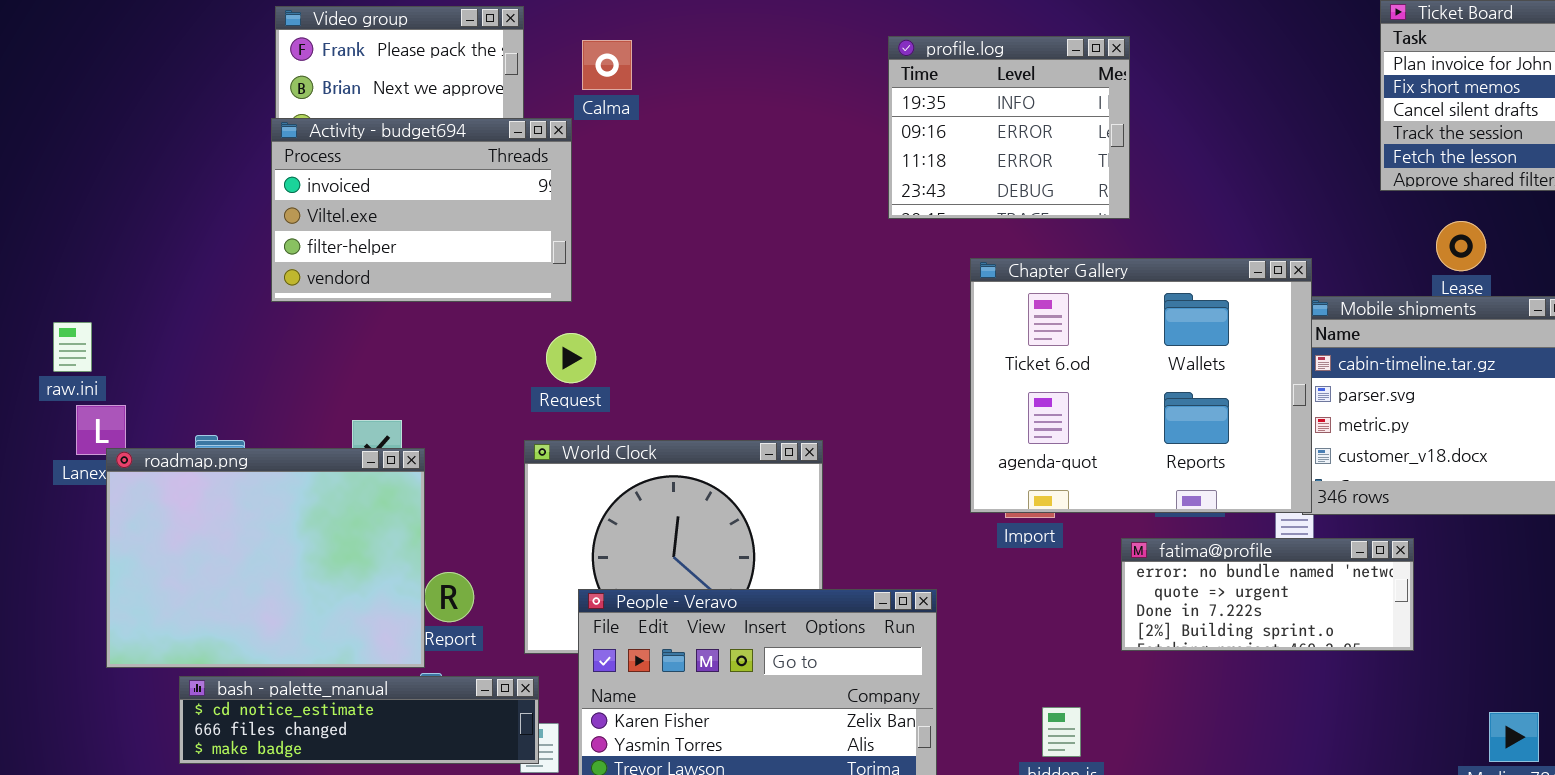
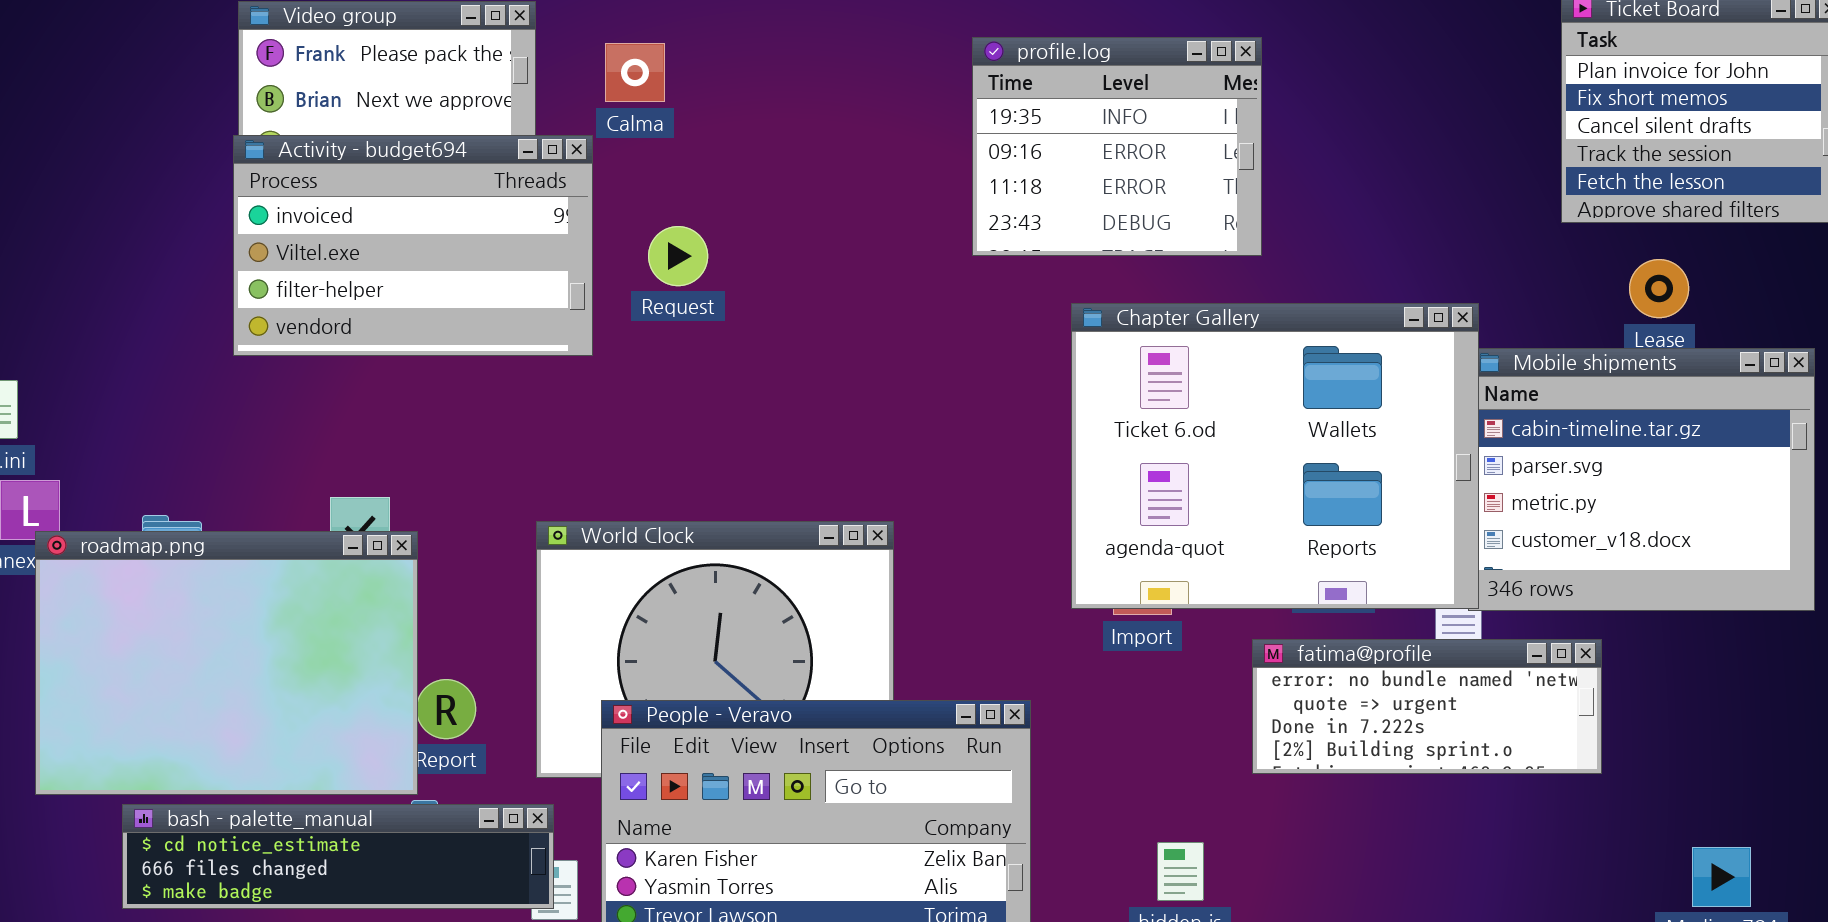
Request: [546,333,596,383] -> [648,226,708,286], moved

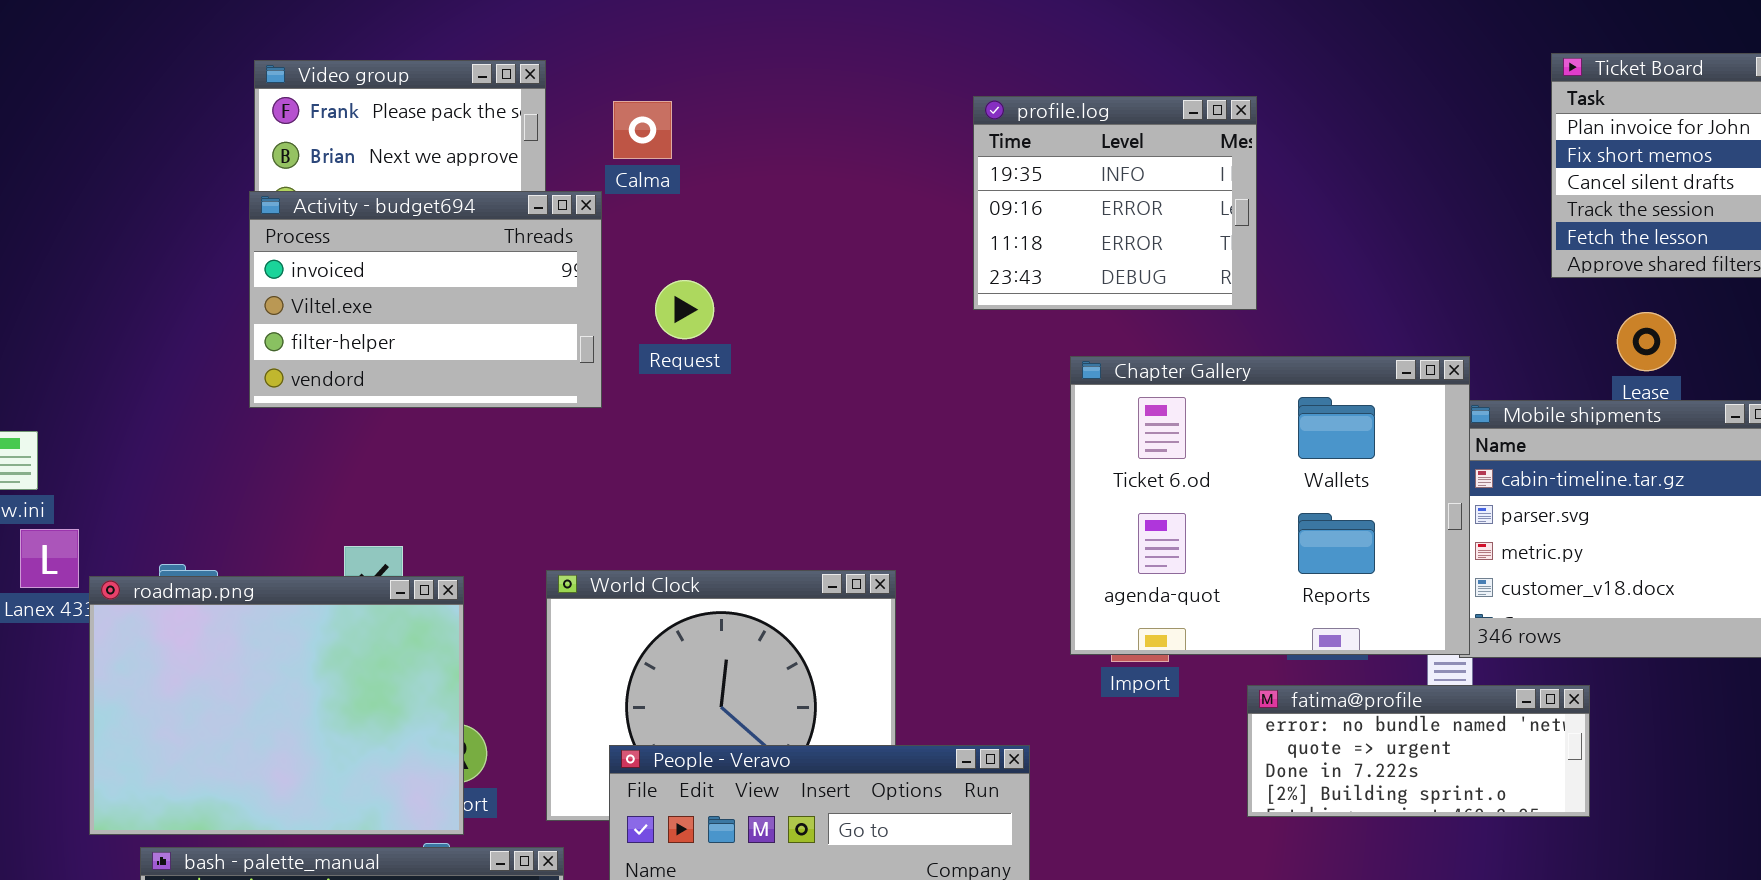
roadmap.png: [35,531,418,795] -> [89,576,464,835], moved

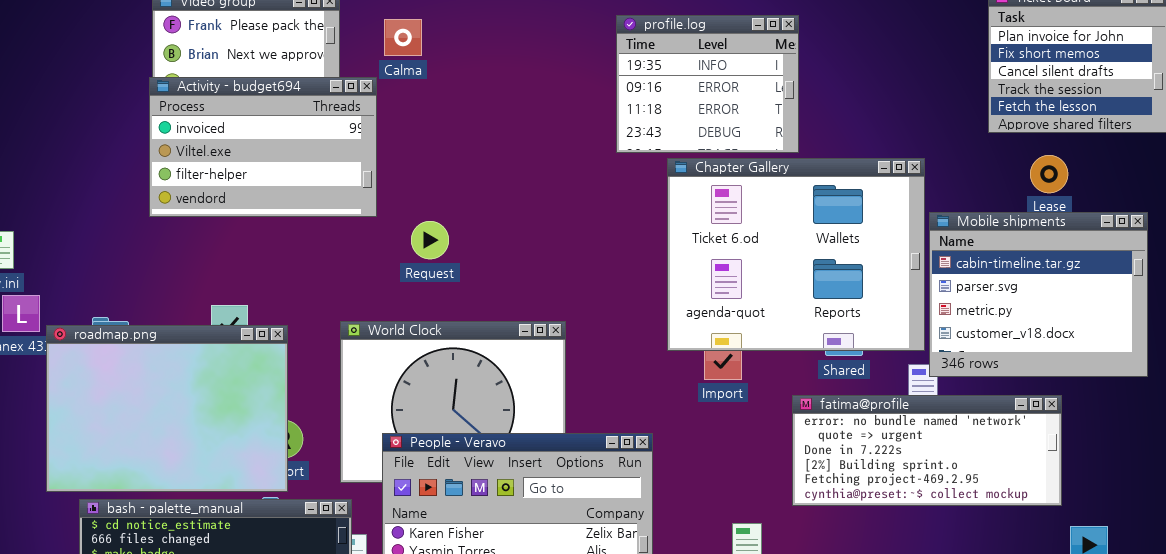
Request: [655,280,714,339] -> [411,221,449,259], moved
Chapter Gallery: [1070,356,1470,655] -> [667,158,925,351], moved
fatima@profile: [1247,685,1590,817] -> [792,395,1062,506], resized

